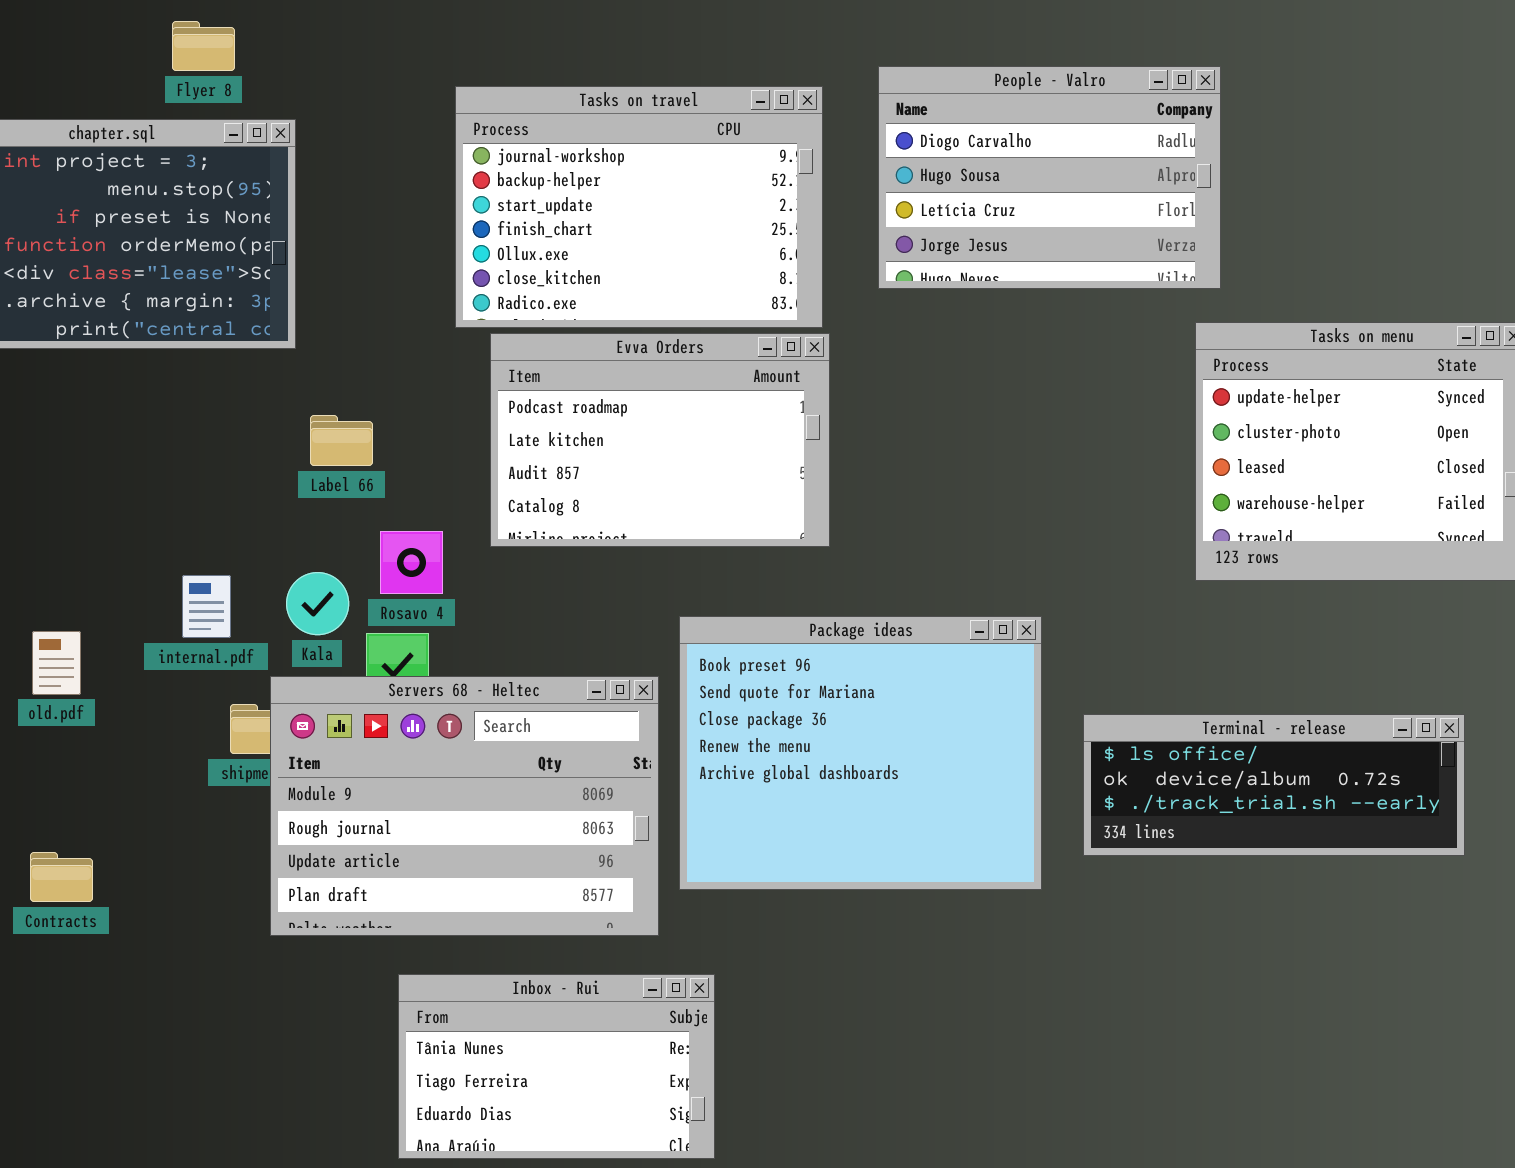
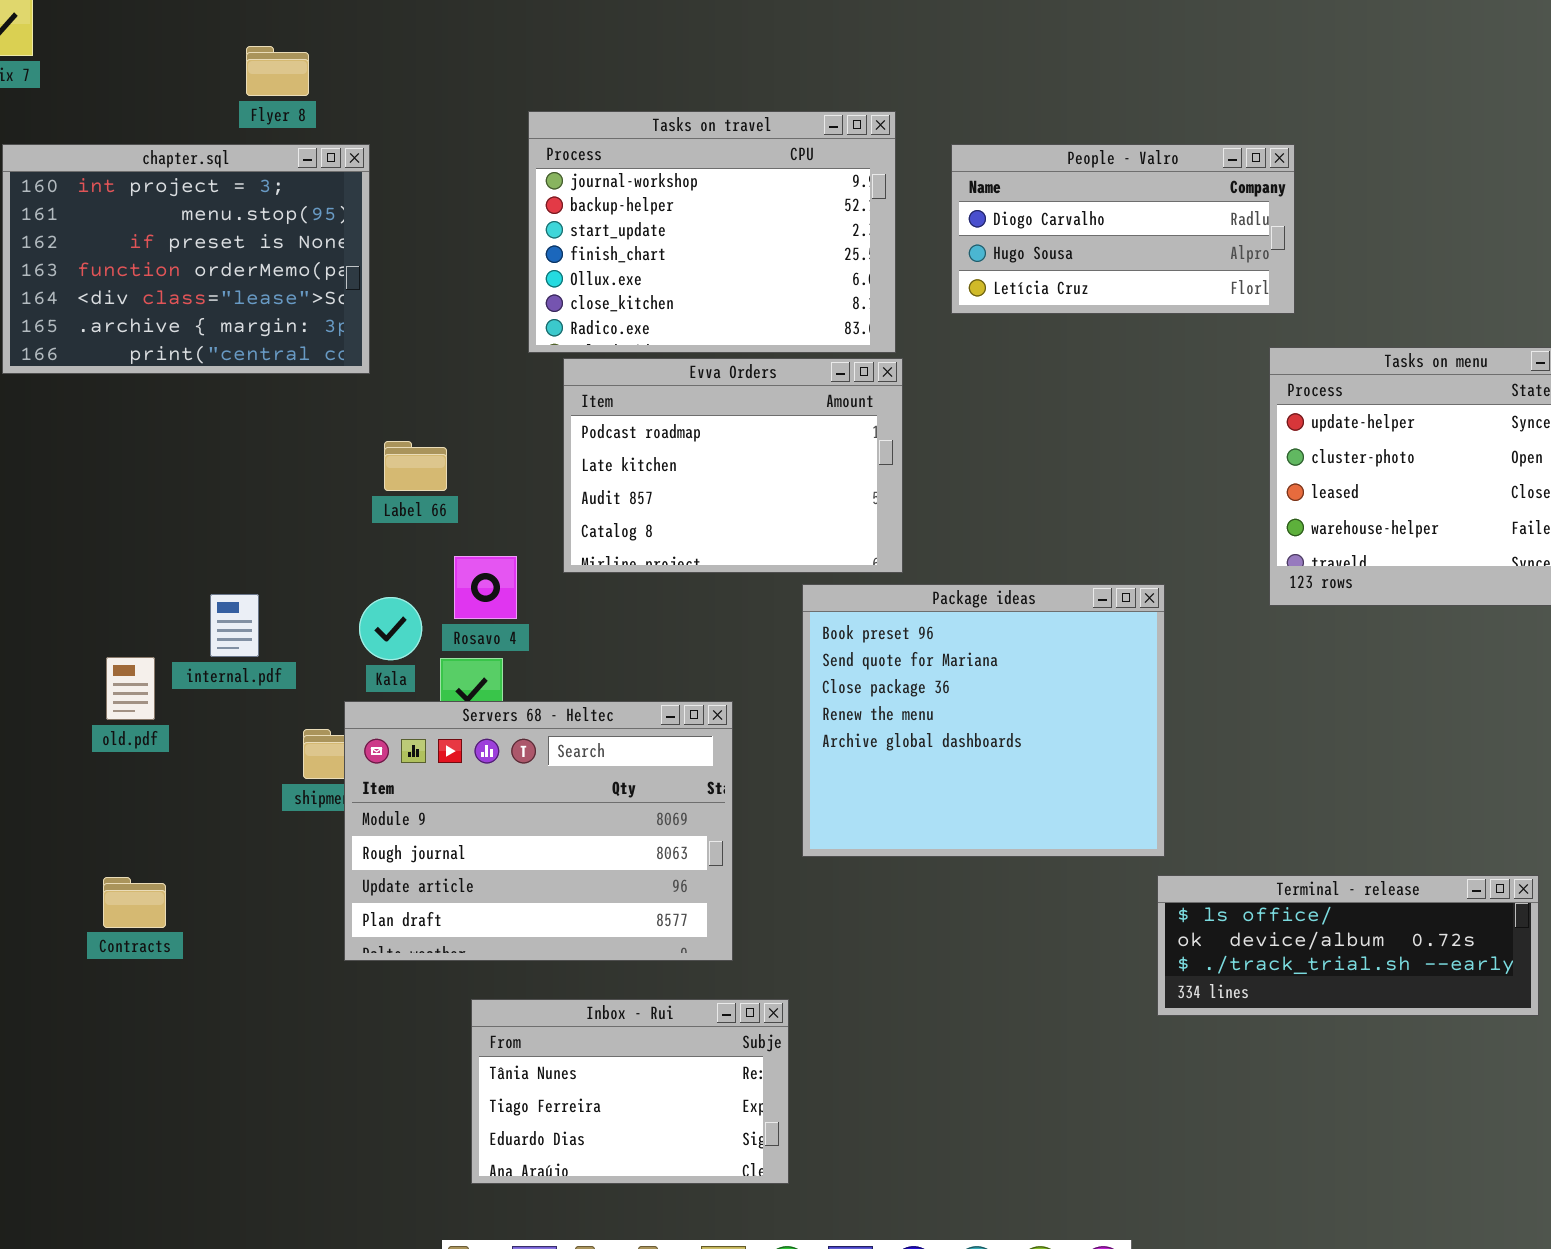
People - Valro: [878,66,1221,289] -> [951,144,1295,314], resized
internal.pdf: [182,575,231,638] -> [210,594,259,657], moved
Package ideas: [679,616,1042,890] -> [802,584,1165,857], moved
Terminal - release: [1083,714,1465,856] -> [1157,875,1539,1016], moved

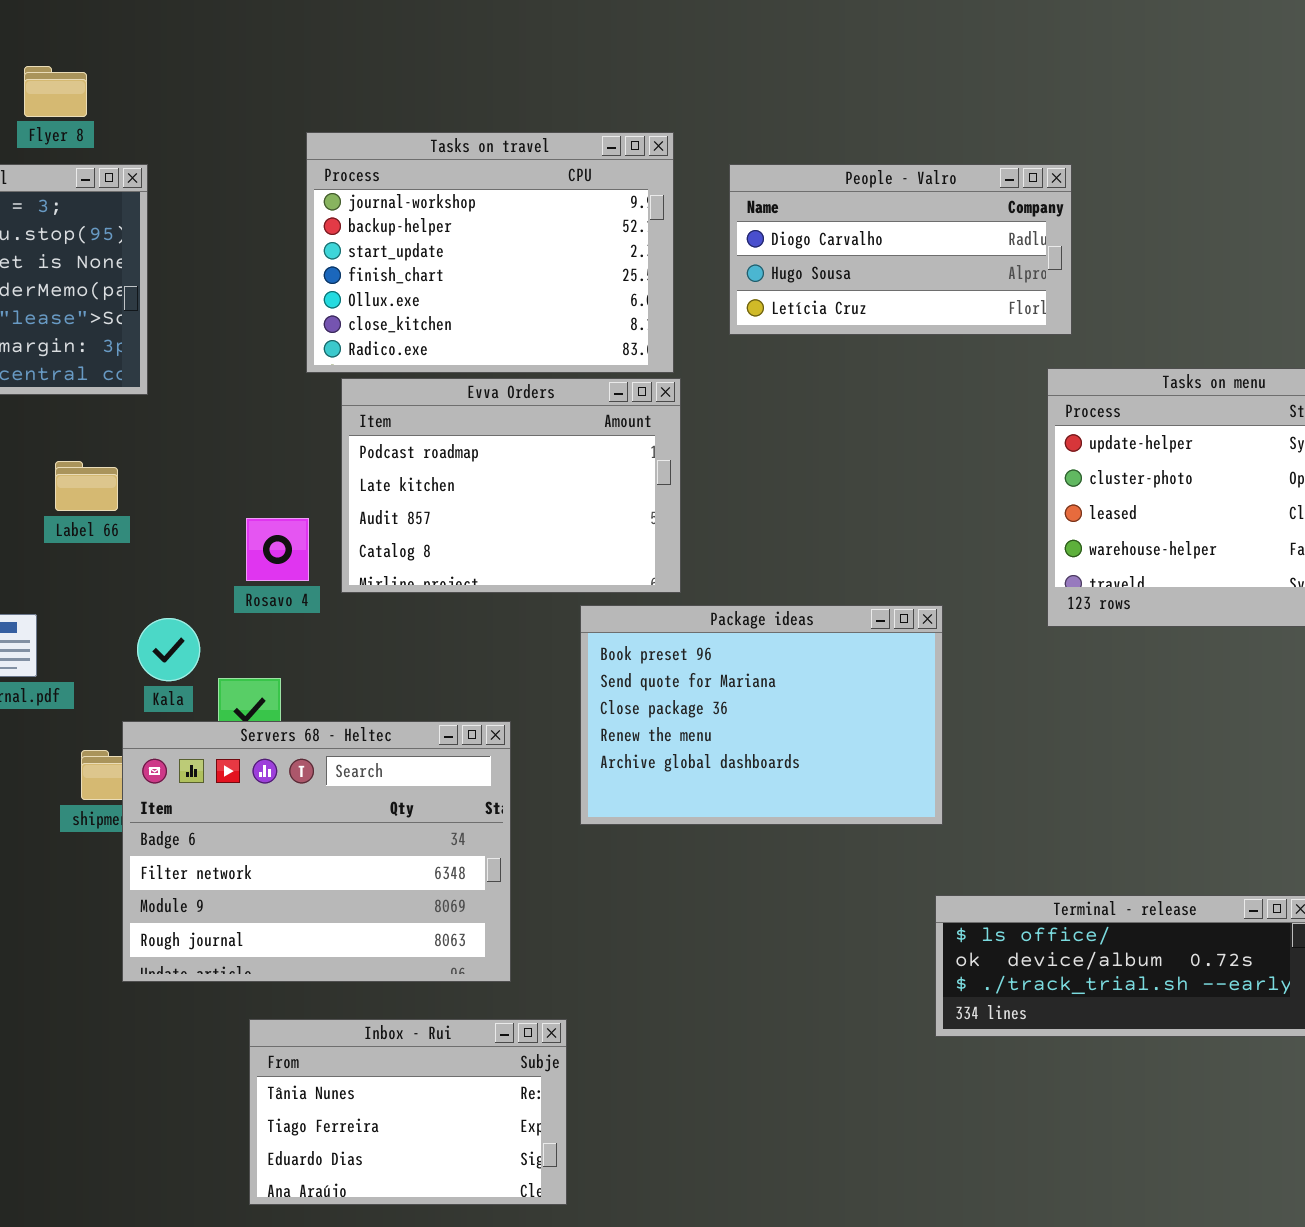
Label 66: [384,441,447,491] -> [55,461,118,511], moved
Rosavo 4: [454,556,517,619] -> [246,518,309,581], moved
Package ideas: [802,584,1165,857] -> [580,605,943,825], resized
Servers 68 - Heltec: [344,701,733,961] -> [122,721,511,982], scrolled up 2 rows

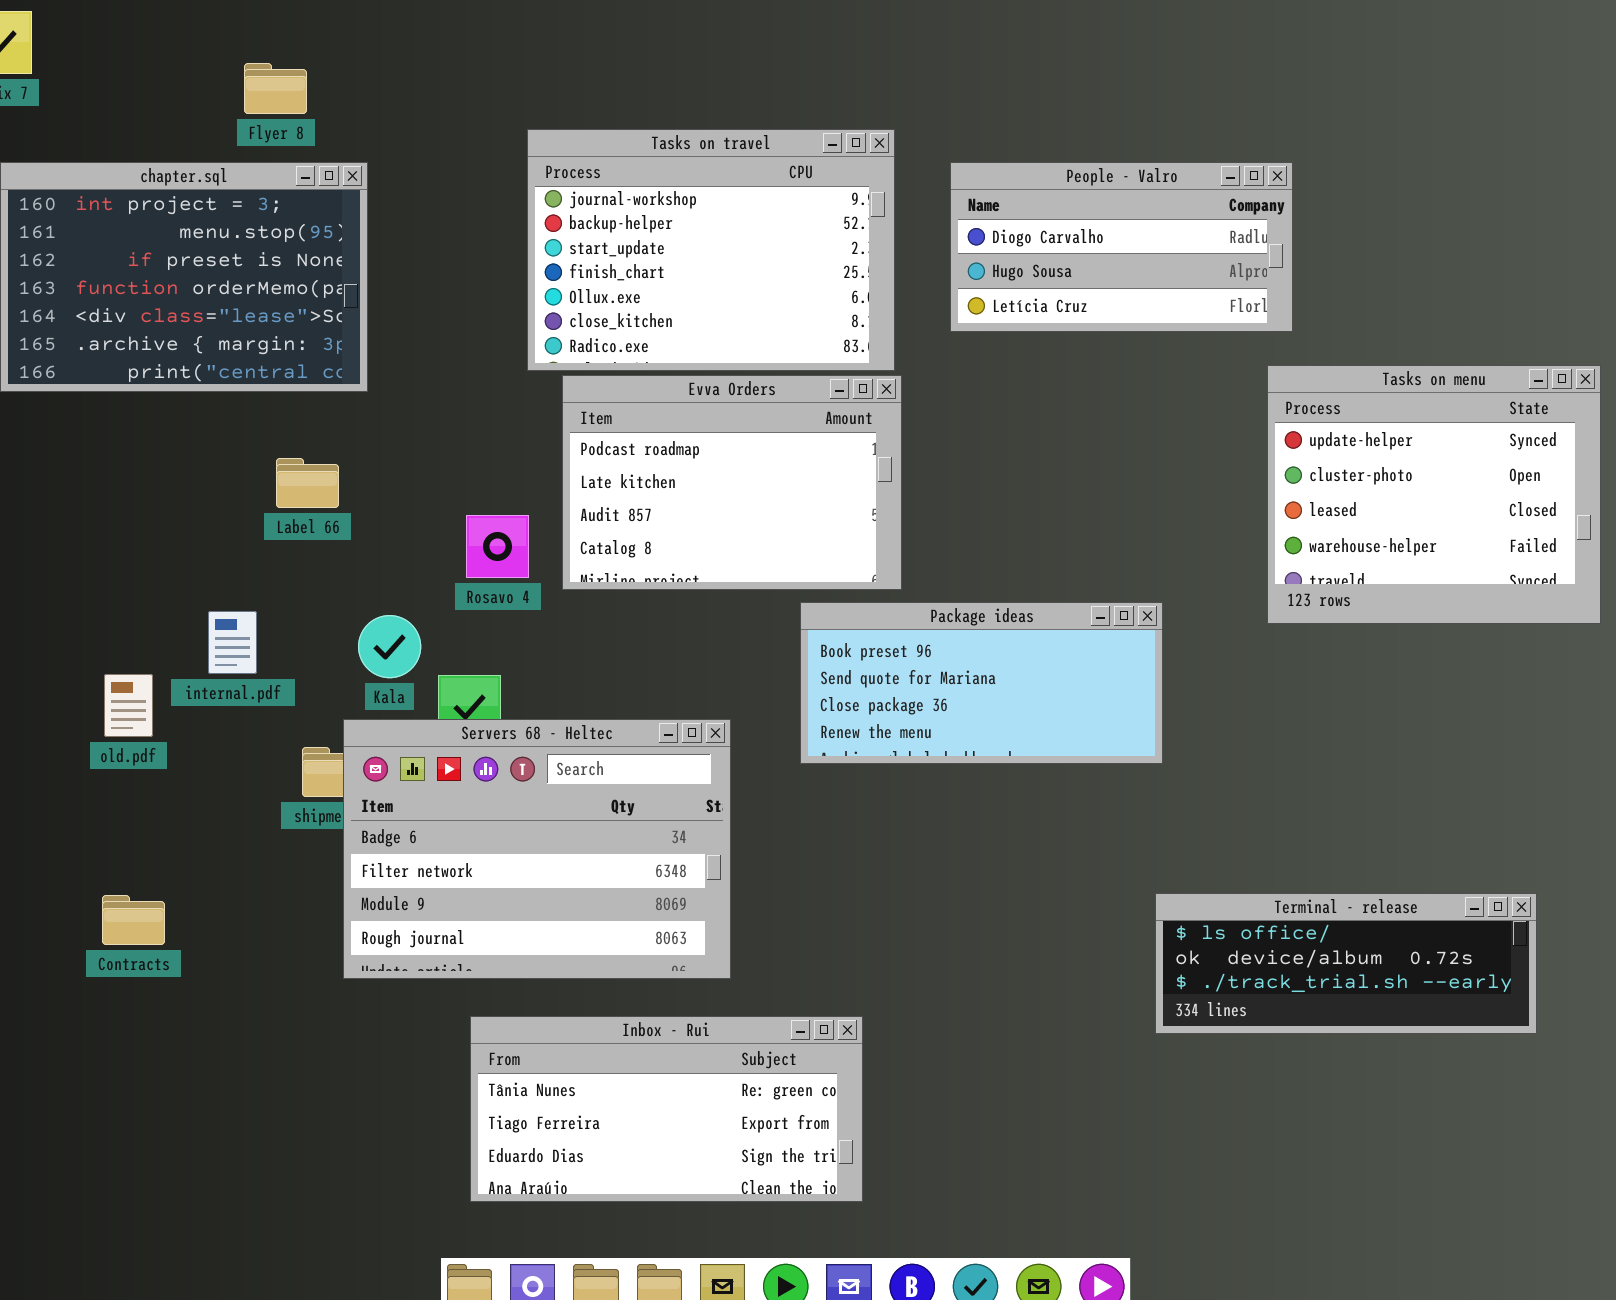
Package ideas: [580,605,943,825] -> [800,602,1163,764], resized
Inbox - Rui: [249,1019,567,1205] -> [470,1016,863,1202], resized

